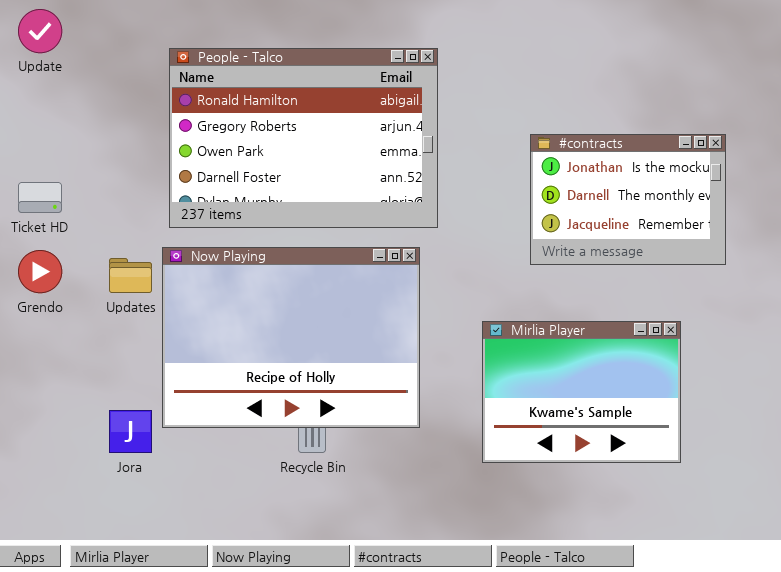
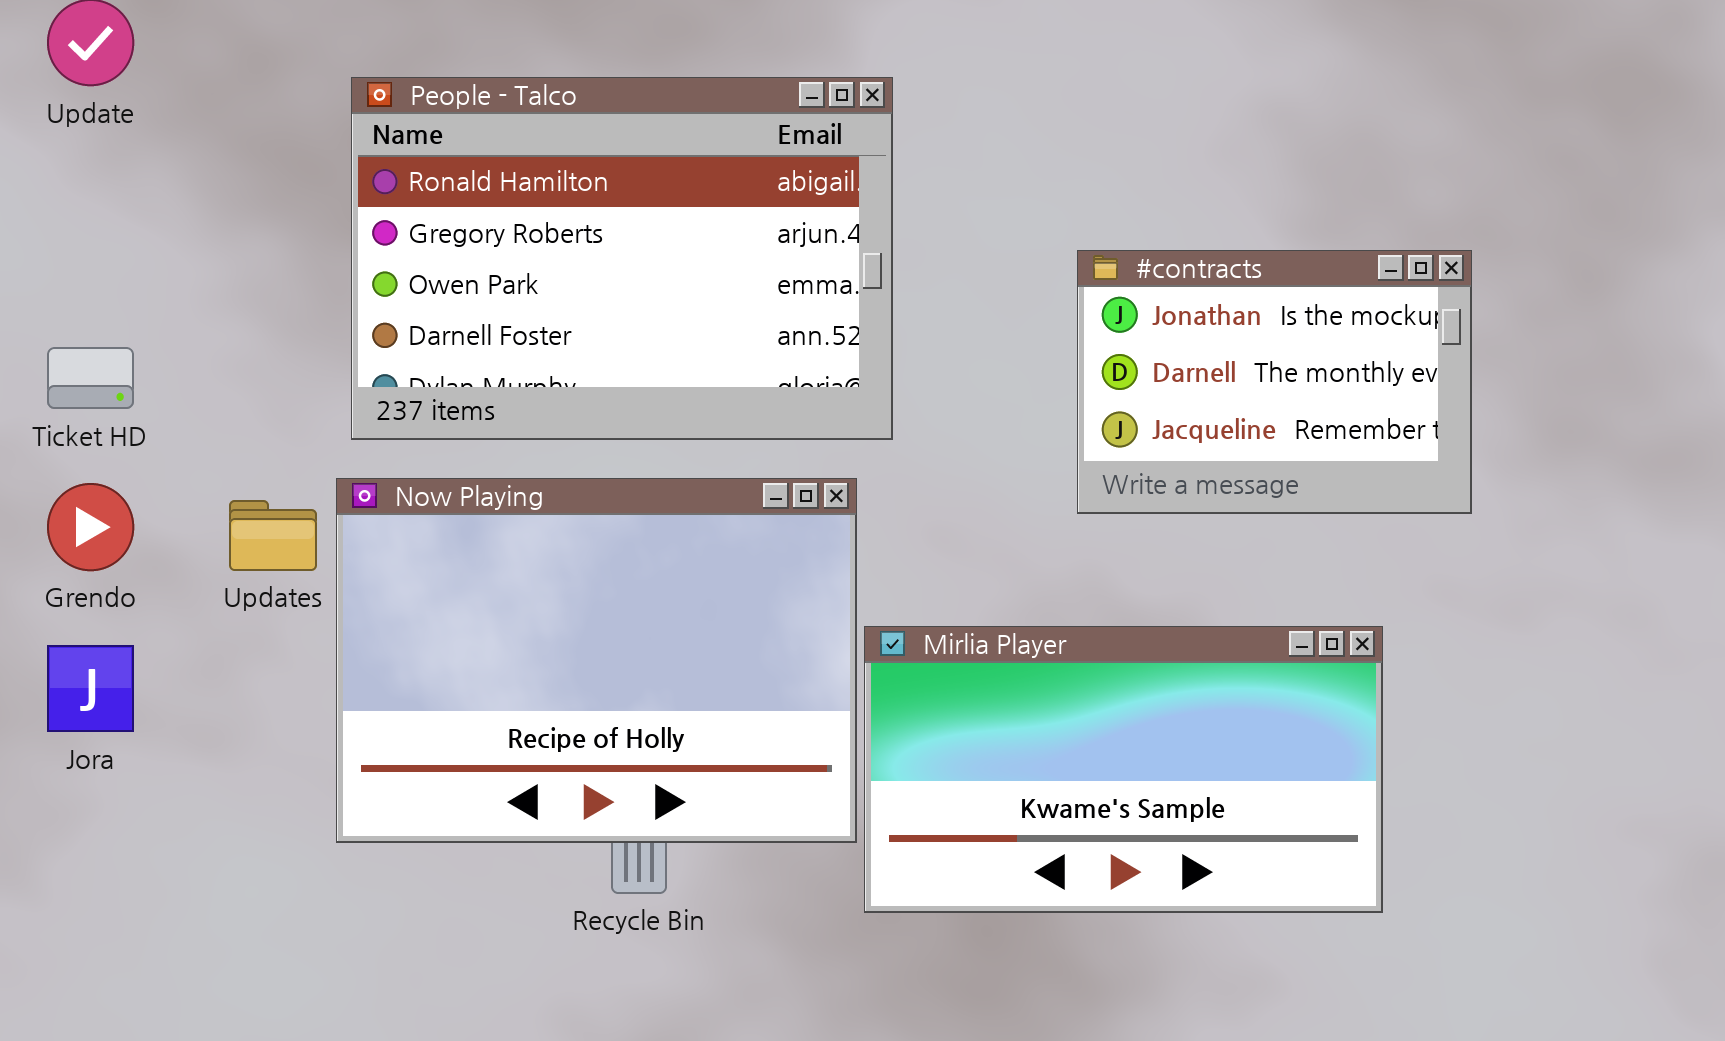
Mirlia Player: [482,321,681,463] -> [864,626,1383,913], resized
Jora: [109,410,152,453] -> [47,645,134,732], moved

